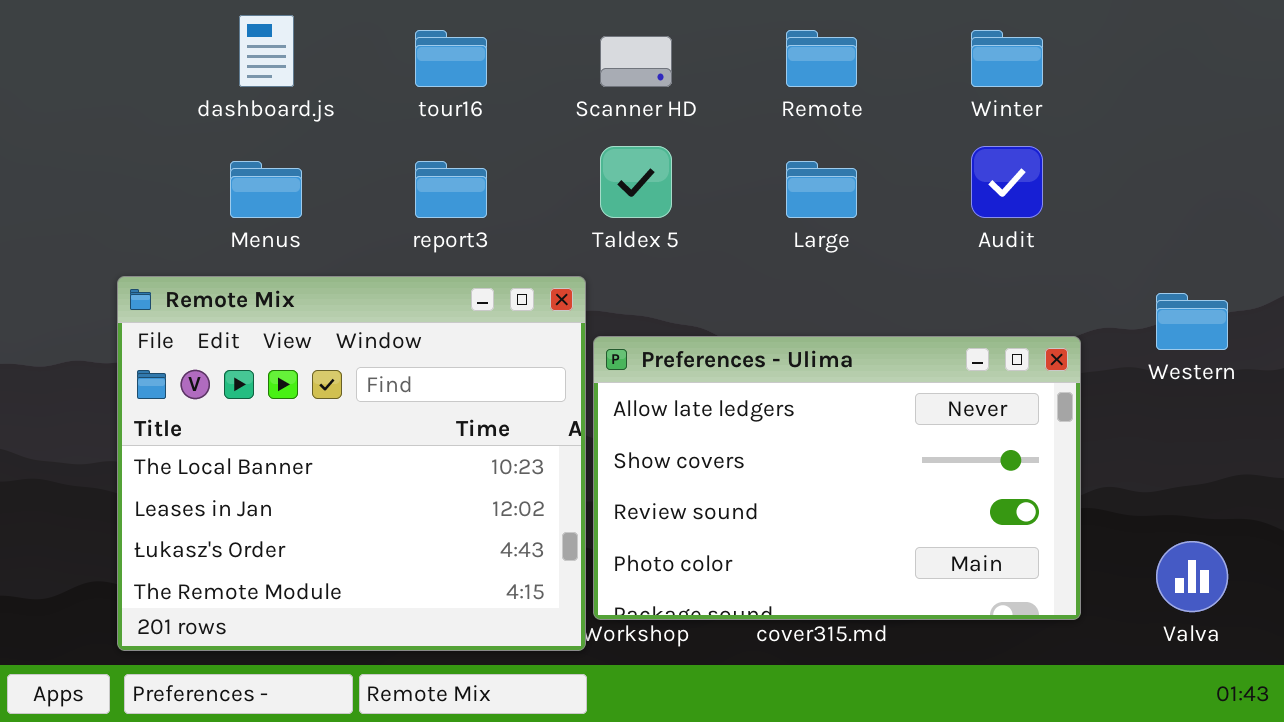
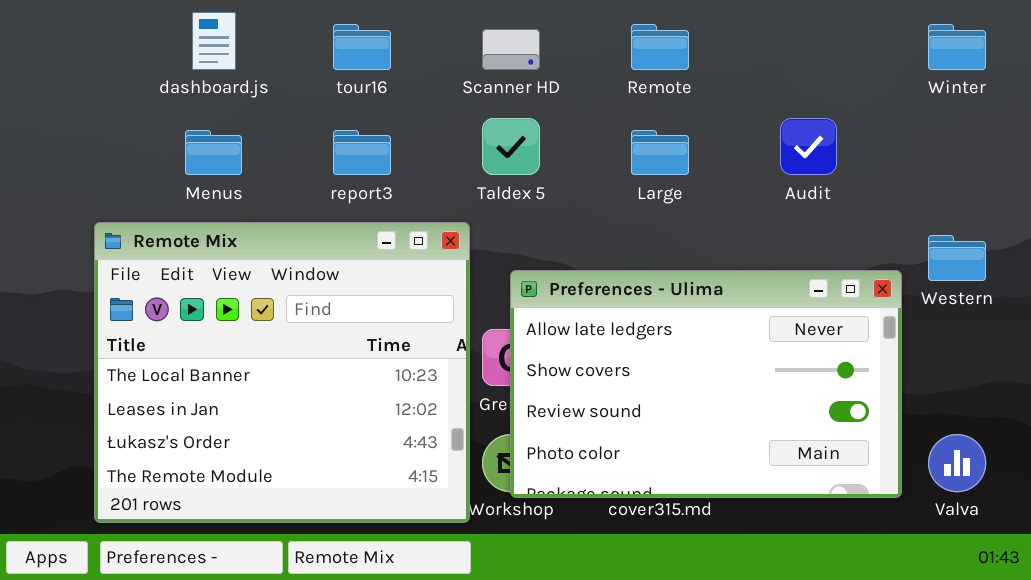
Winter: [971,30,1043,87] -> [928,24,986,70], moved
Preferences - Ulima: [593,336,1081,620] -> [510,270,902,498], moved

